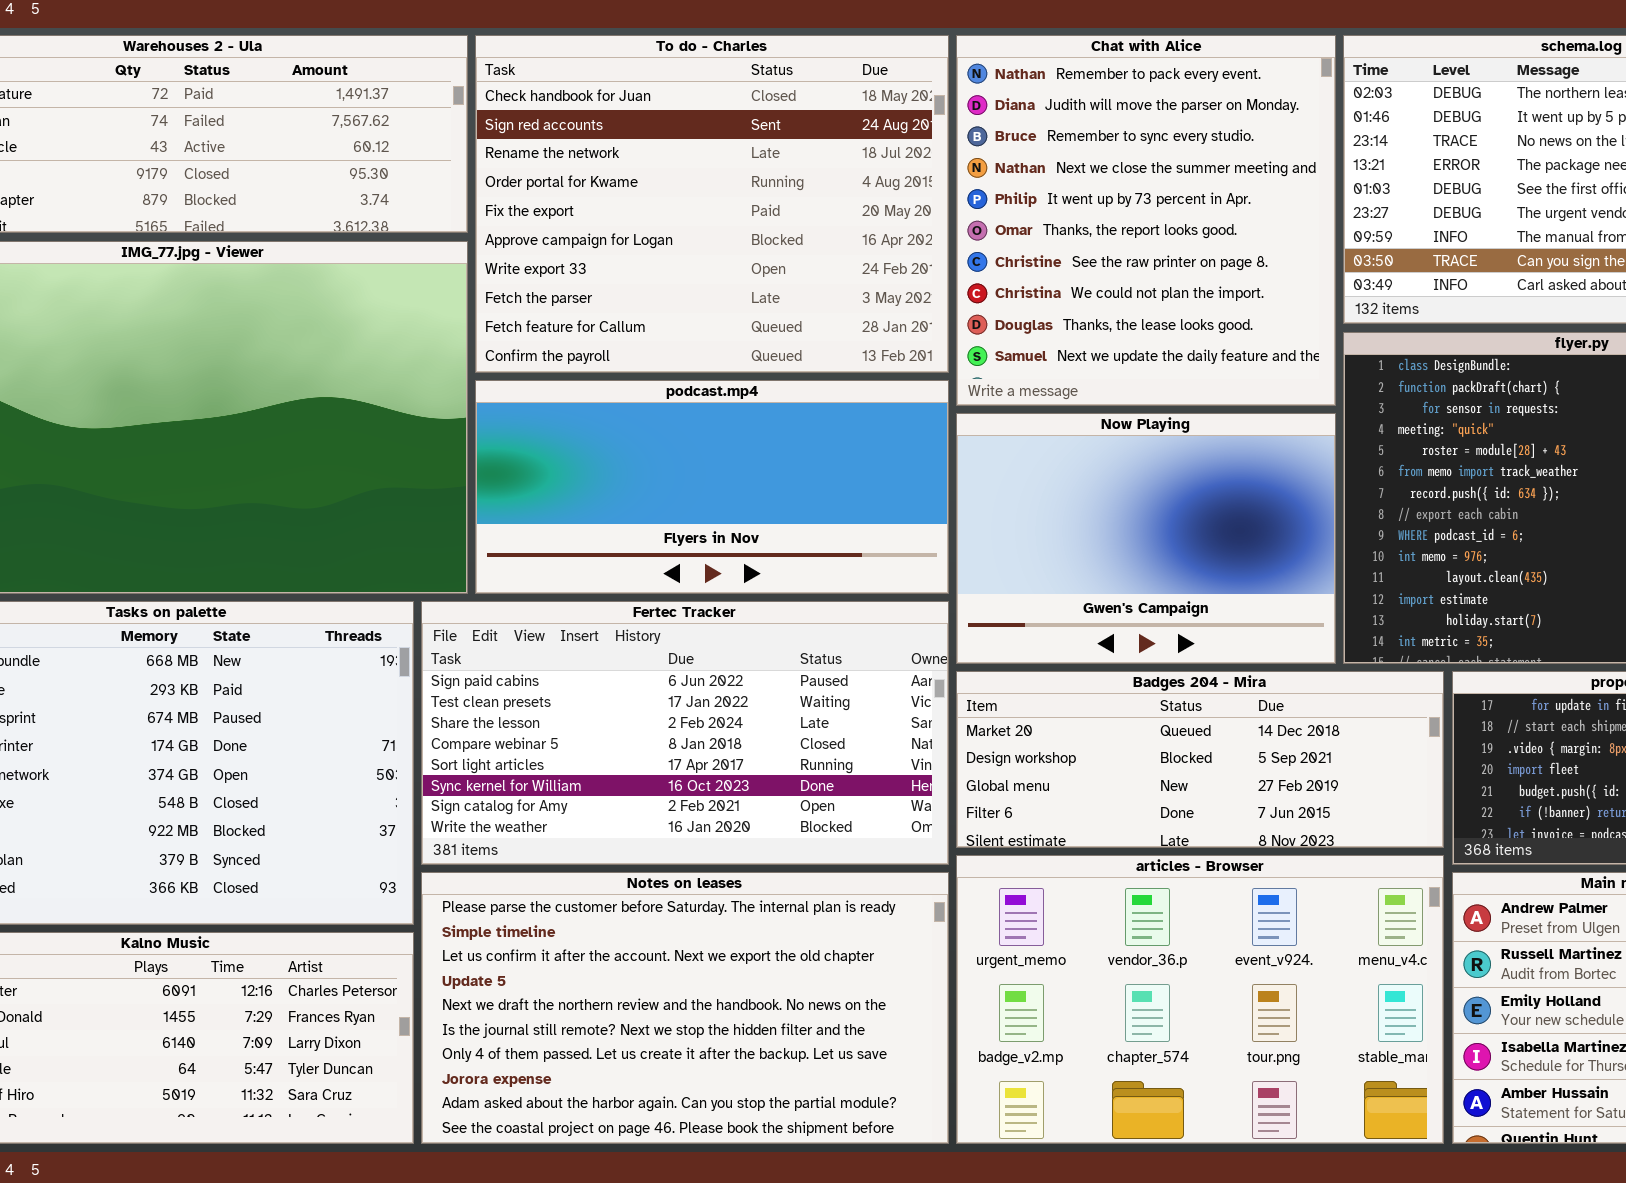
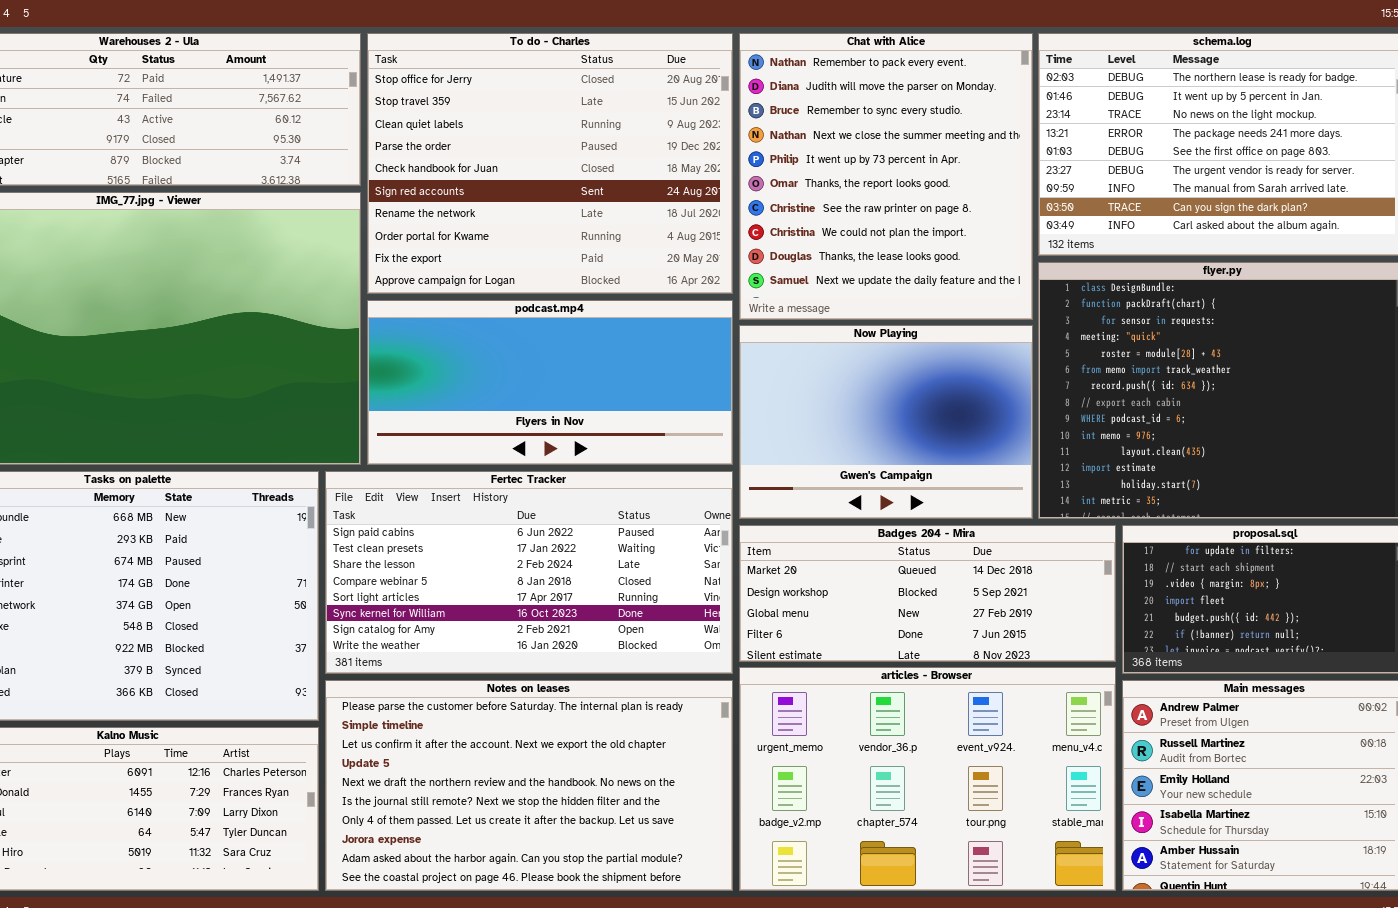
To do - Charles: [475,35,949,373] -> [367,33,733,294], scrolled up 4 rows

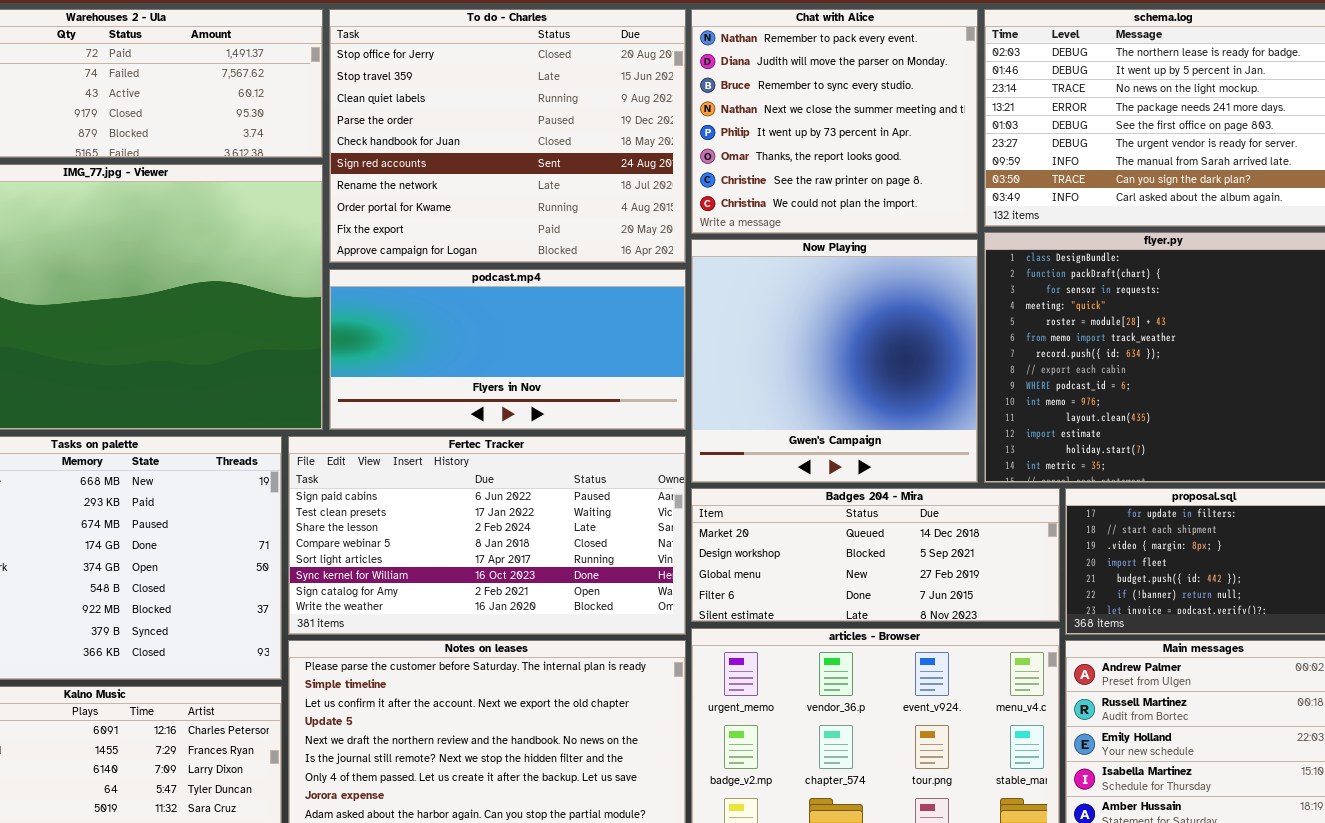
Chat with Alice: [739,33,1033,320] -> [691,9,978,234], resized
Now Playing: [739,325,1033,519] -> [691,239,978,483], resized

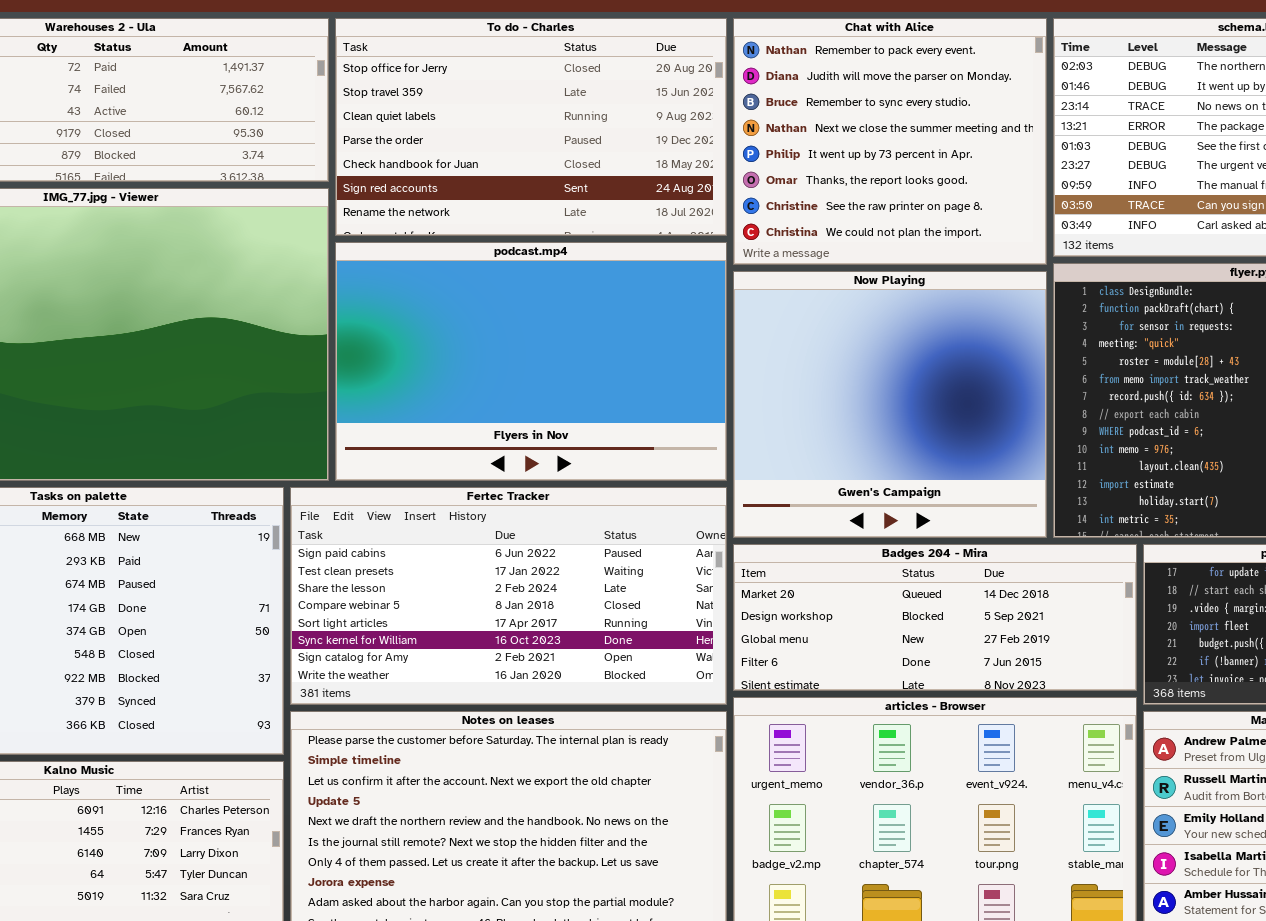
To do - Charles: [329,9,686,263] -> [335,18,727,236], resized
podcast.mp4: [329,269,686,430] -> [335,242,727,481], resized

